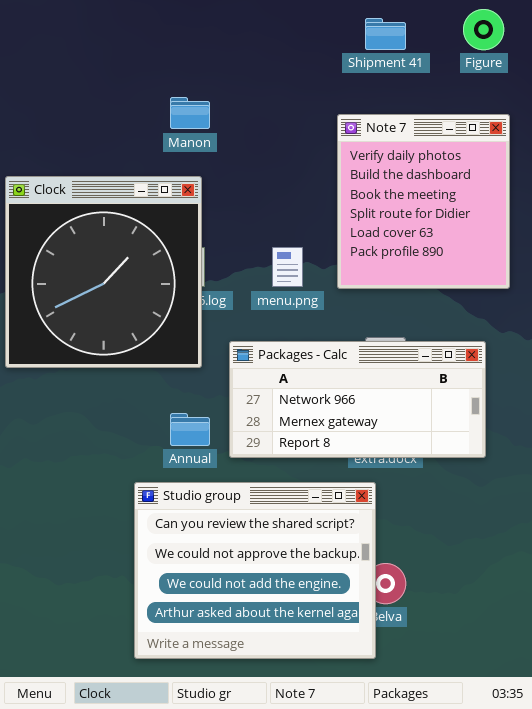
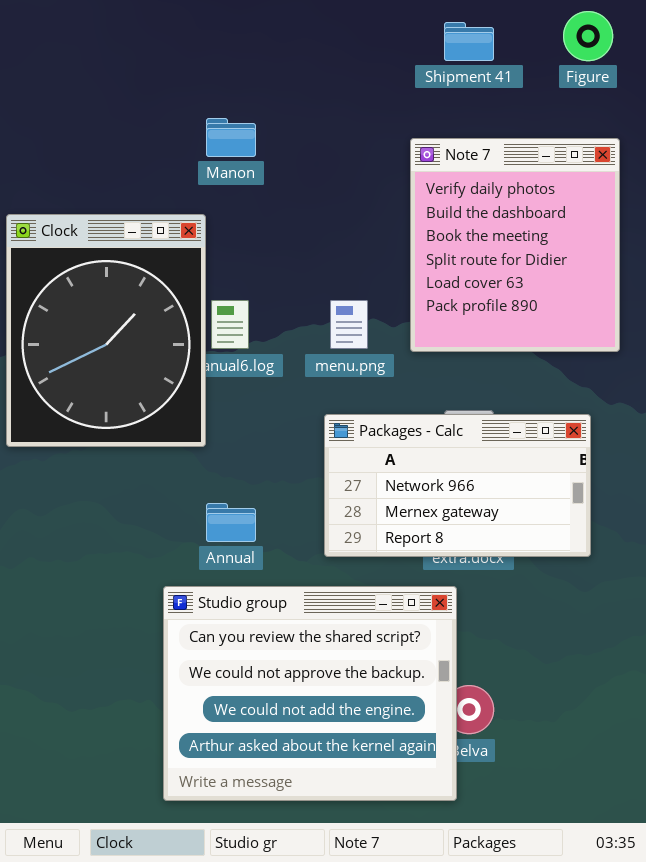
Clock: [5,176,202,368] -> [6,214,206,447], resized
Packages - Calc: [229,341,486,458] -> [324,414,591,557], resized

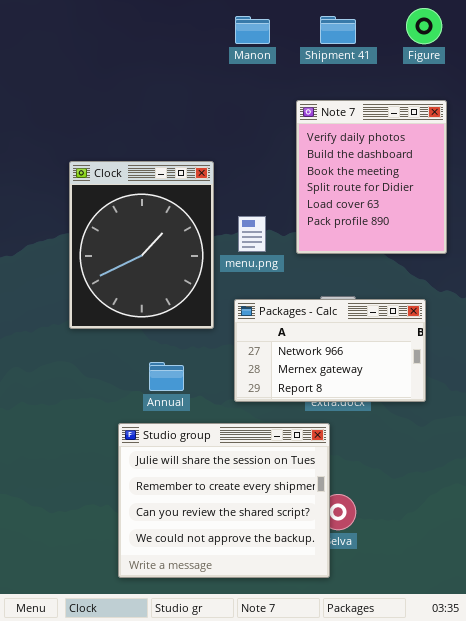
Manon: [206,118,256,157] -> [235,16,270,44], moved
Clock: [6,214,206,447] -> [69,161,214,329], moved
Studio group: [163,586,457,801] -> [118,423,330,578], scrolled up 2 rows

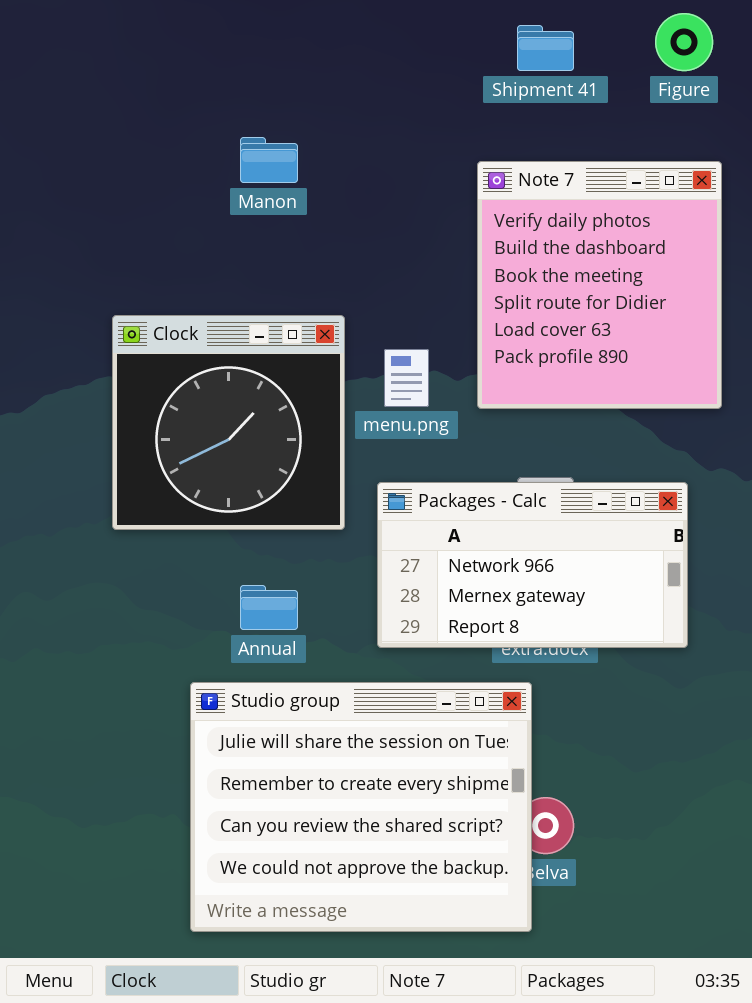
Manon: [235,16,270,44] -> [240,137,298,183], moved
Clock: [69,161,214,329] -> [112,315,345,530], resized

